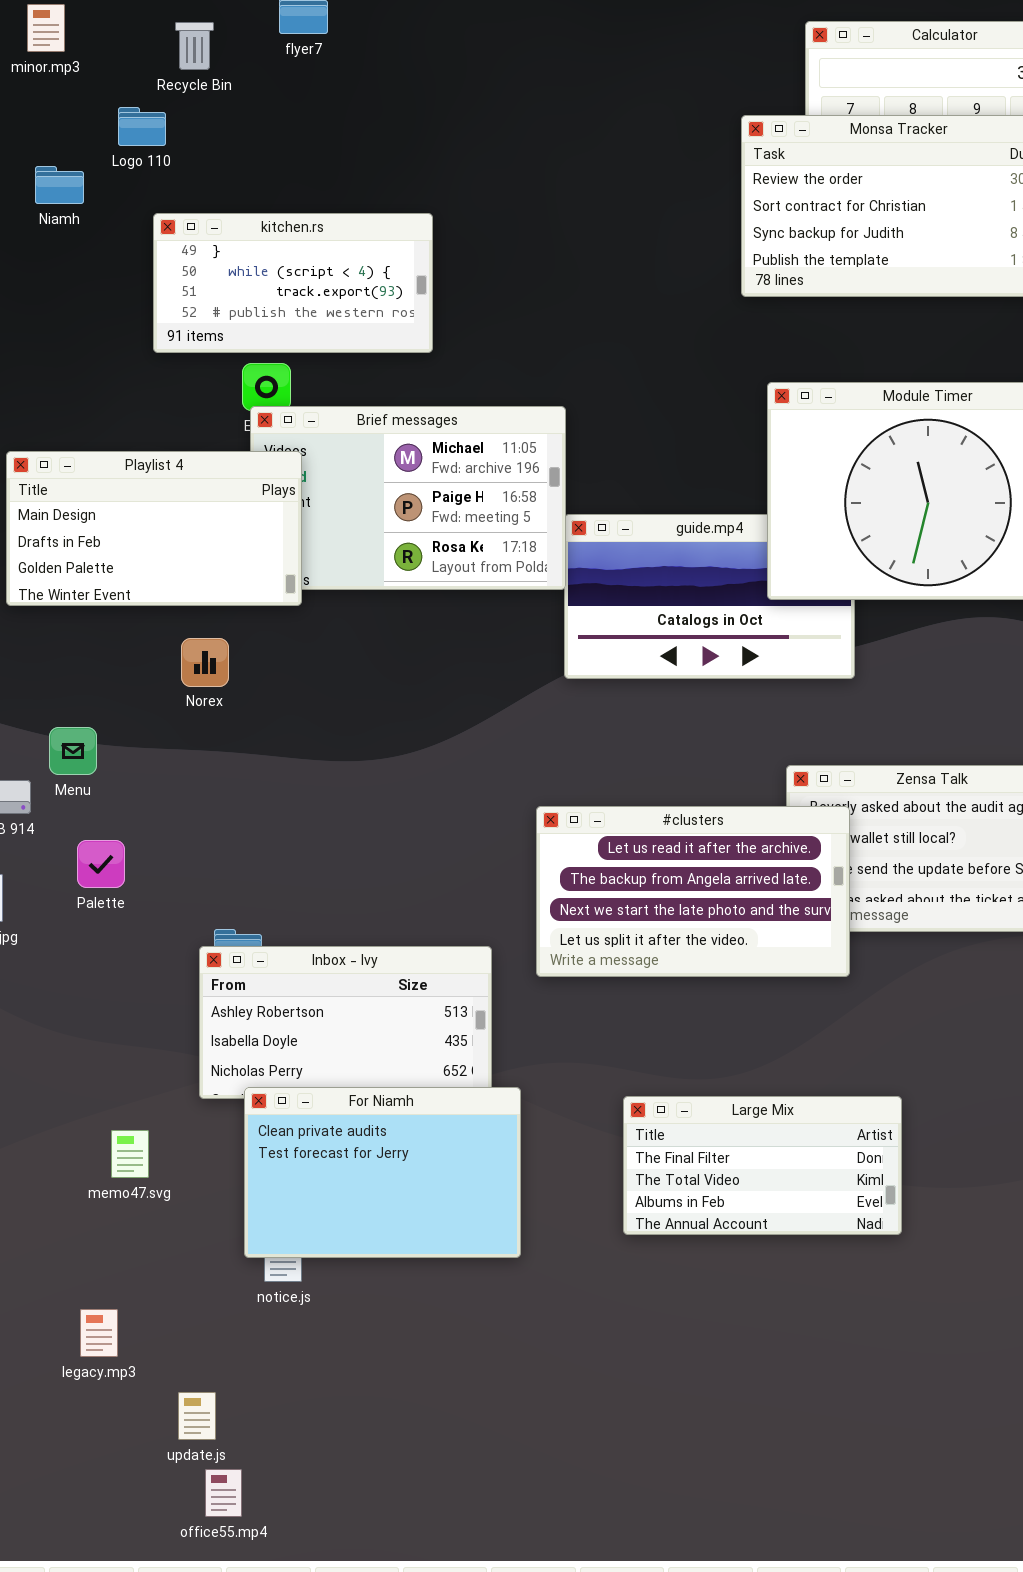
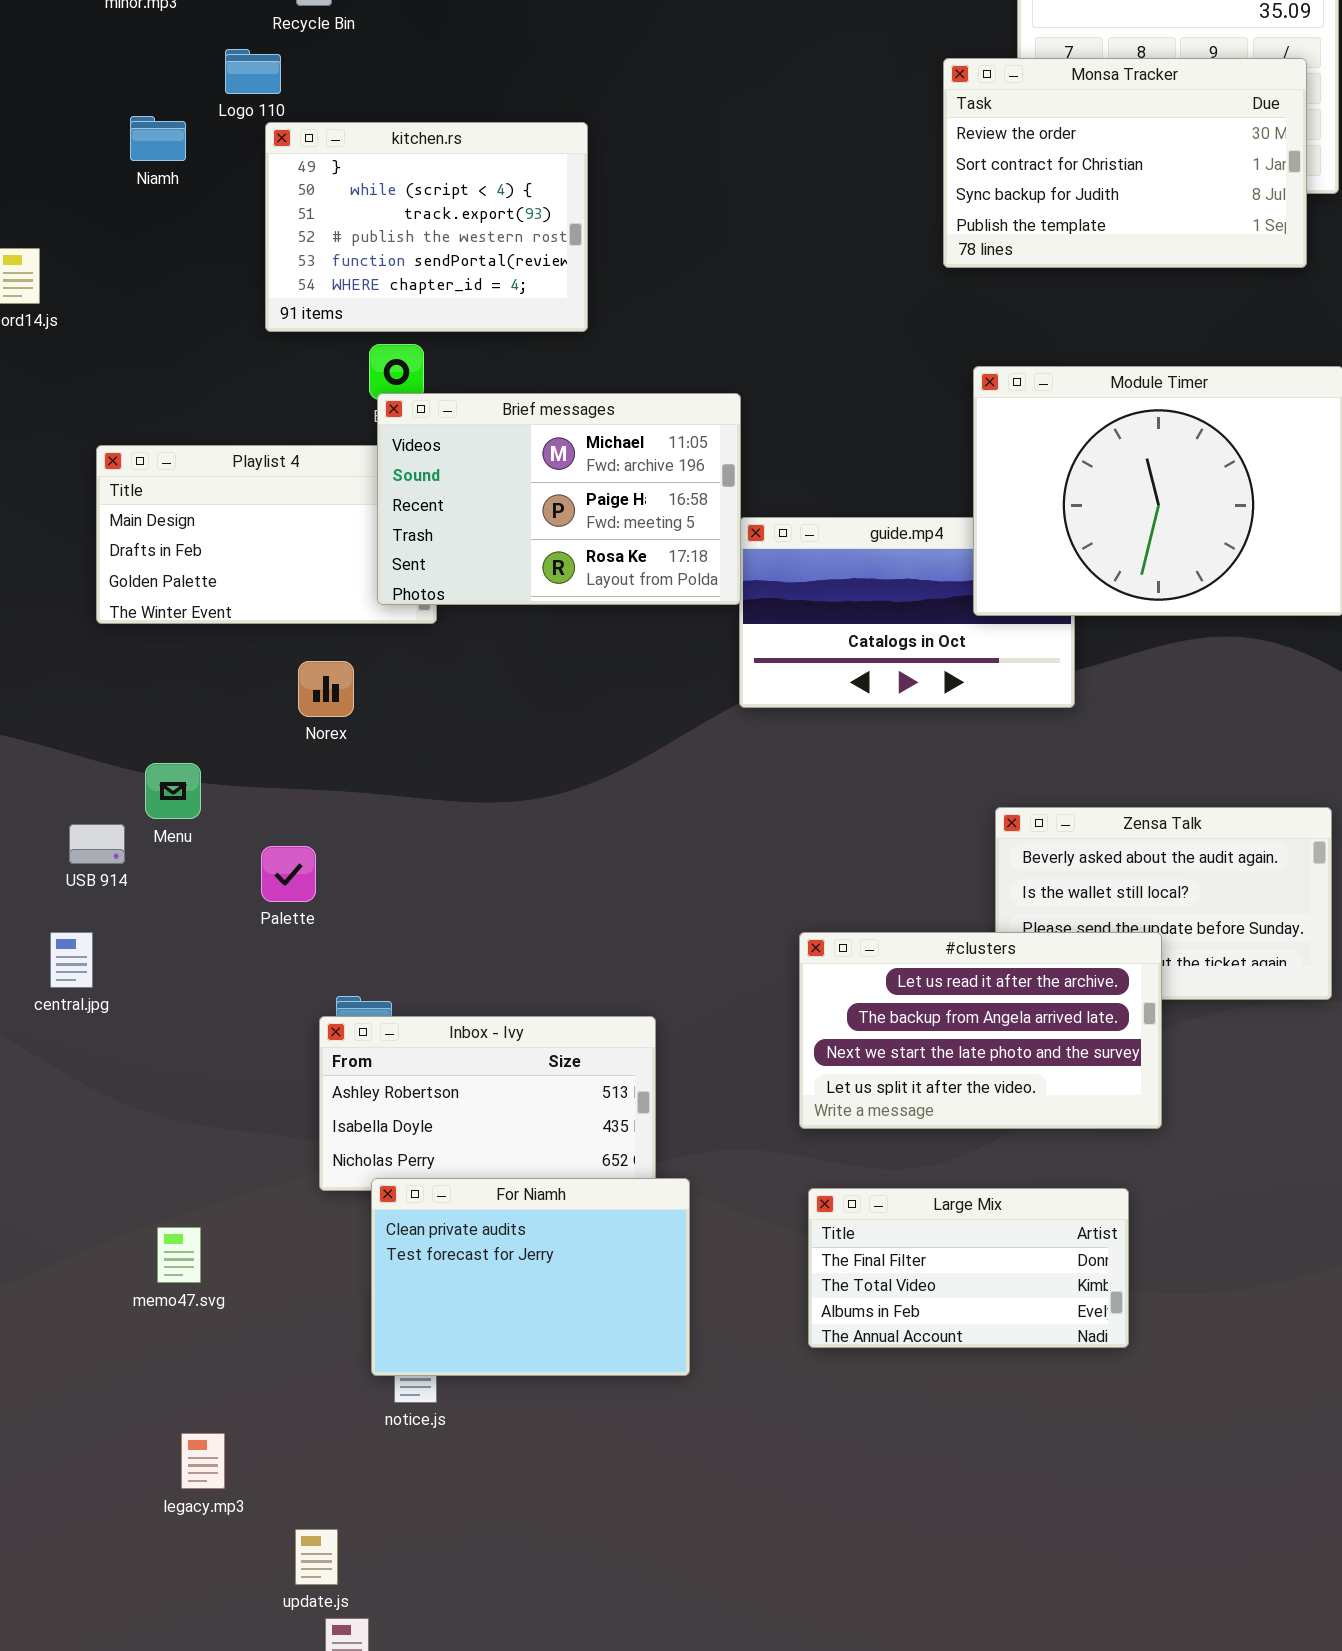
kitchen.rs: [153,213,433,353] -> [265,122,588,332], resized
Brief messages: [250,406,566,590] -> [377,393,741,605], raised
#clusters: [536,806,850,977] -> [799,932,1162,1129], moved
Palette: [77,840,125,888] -> [261,846,316,902], moved
memo47.svg: [111,1130,149,1178] -> [157,1227,201,1283], moved

